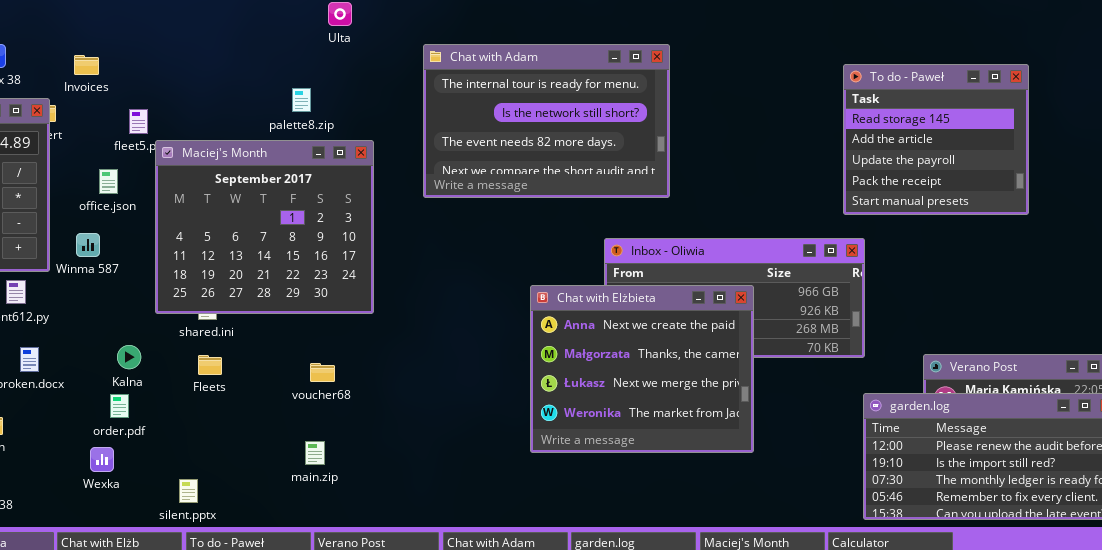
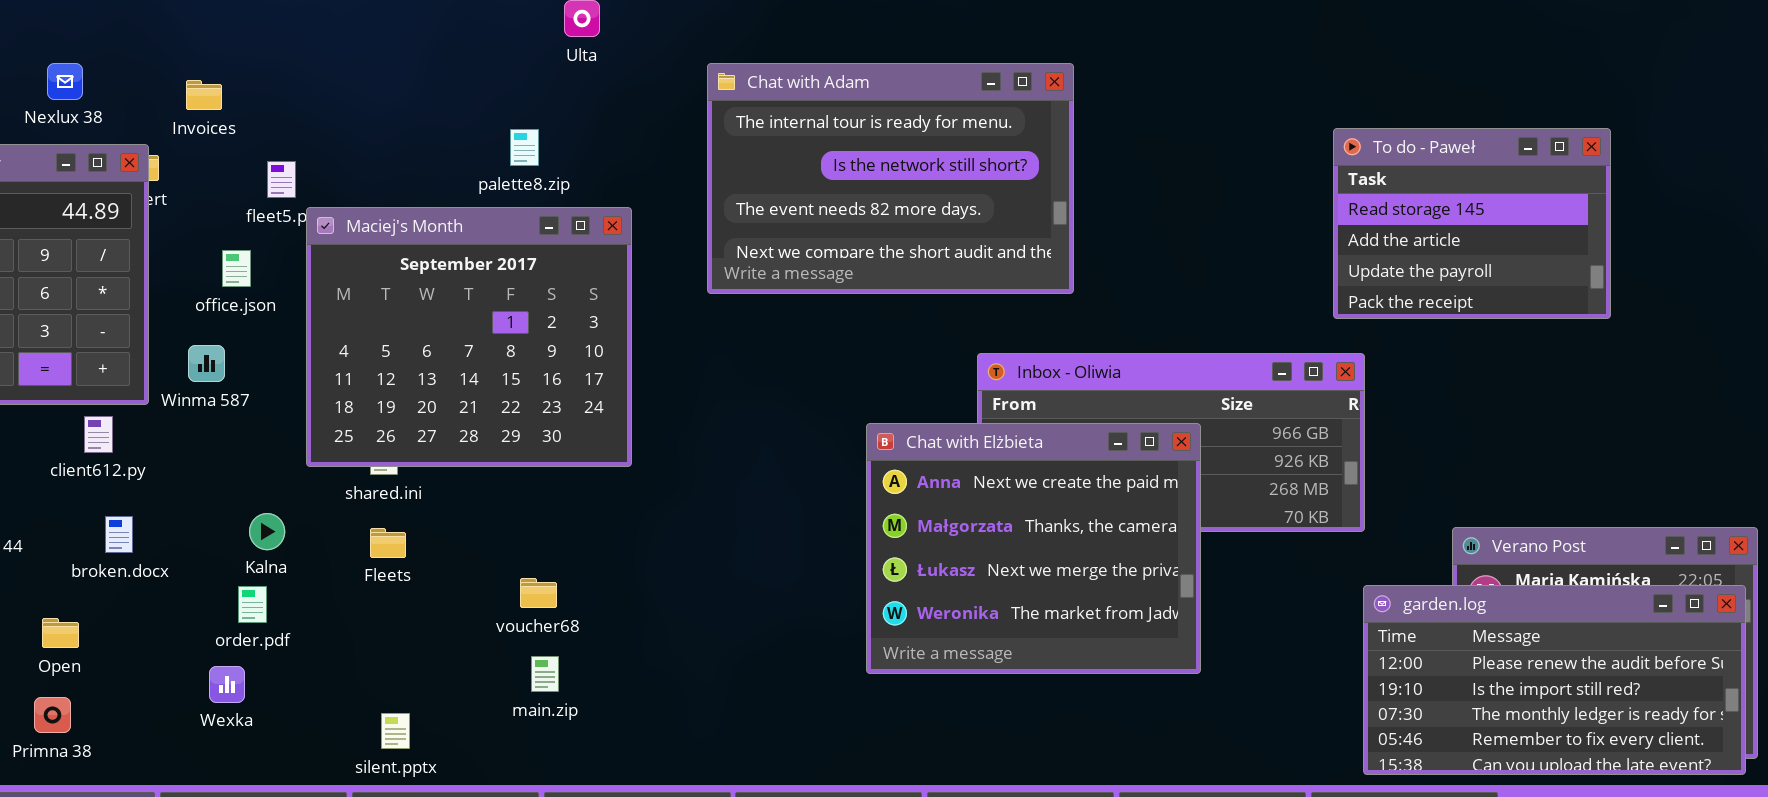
To do - Paweł: [843,64,1029,215] -> [1333,128,1611,319], resized
voucher68: [310,363,335,382] -> [520,578,557,608], moved
silent.pptx: [179,479,198,503] -> [381,713,410,749], moved

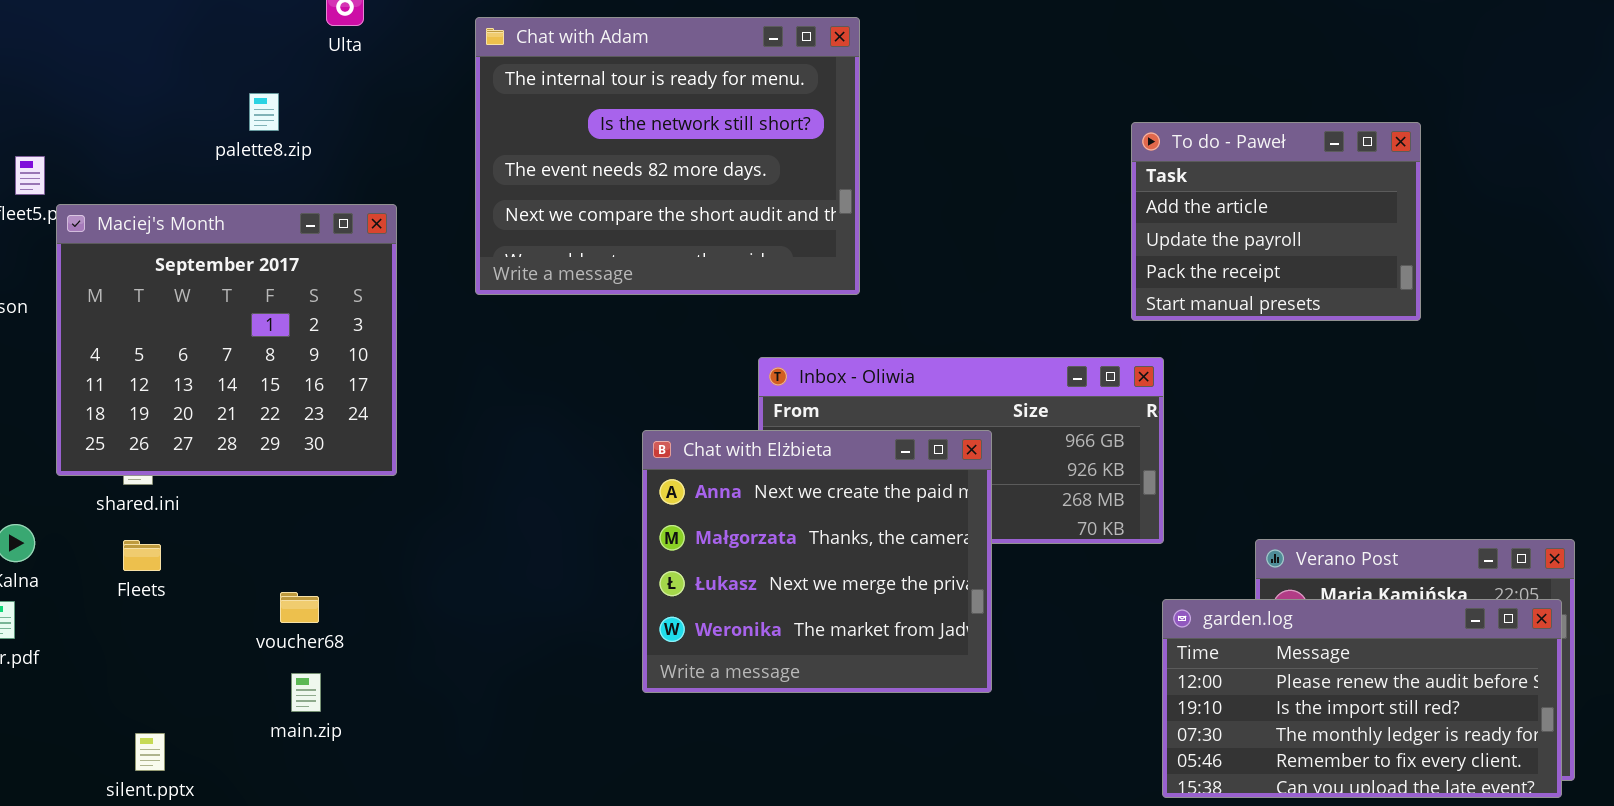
Chat with Adam: [707,63,1074,294] -> [475,17,860,295], resized
To do - Paweł: [1333,128,1611,319] -> [1131,122,1421,321], scrolled down 1 row
palette8.zip: [510,129,539,166] -> [249,93,279,131], moved

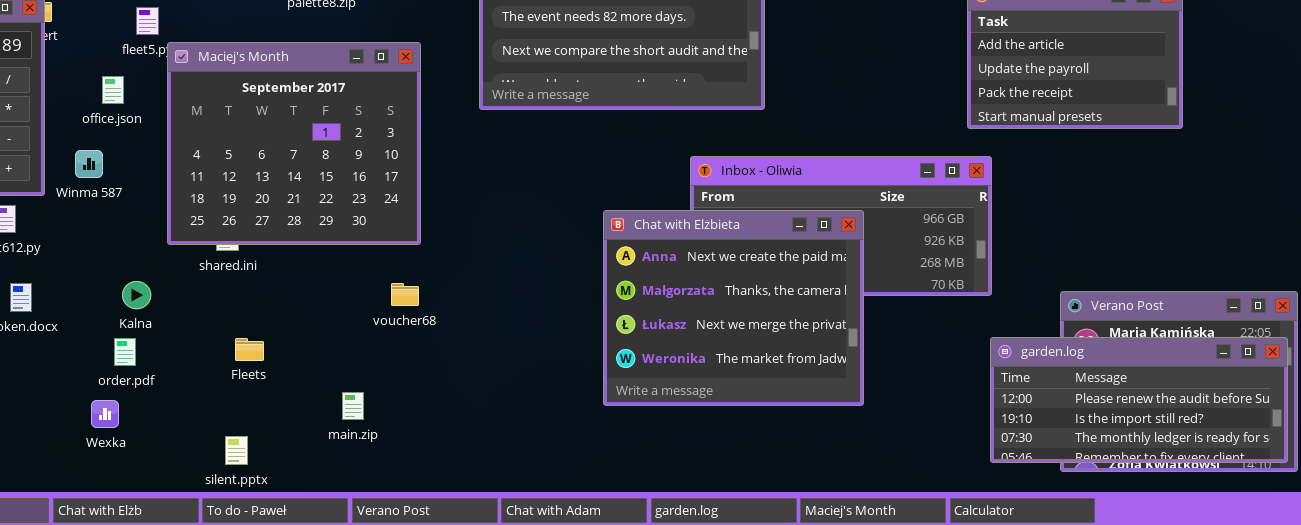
Fleets: [123,540,161,571] -> [235,338,264,361], moved
voucher68: [280,592,319,623] -> [391,283,419,306], moved
garden.log: [1162,599,1562,798] -> [990,337,1288,463], resized

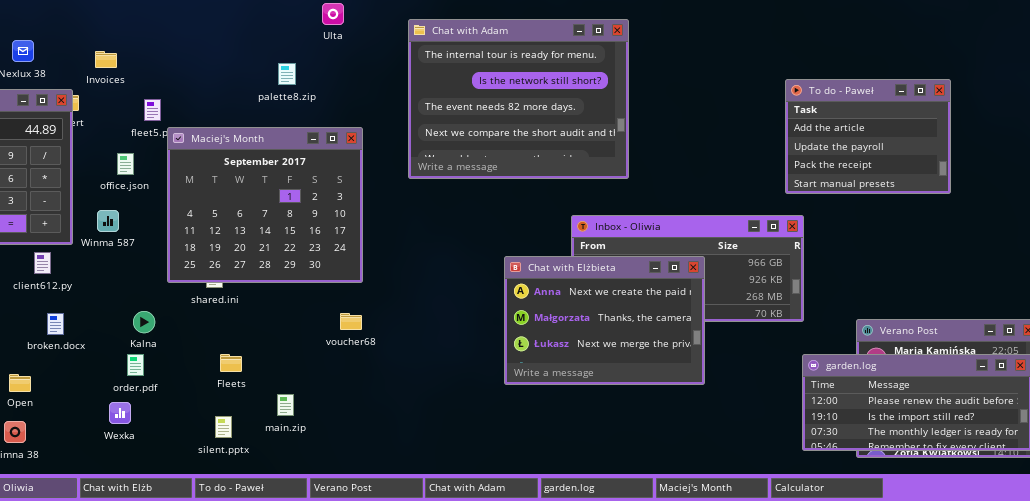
Chat with Elżbieta: [603,210,864,406] -> [504,256,705,385], resized
main.zip: [342,392,364,420] -> [277,394,294,416], moved
silent.pptx: [225,436,248,465] -> [215,416,232,438], moved

